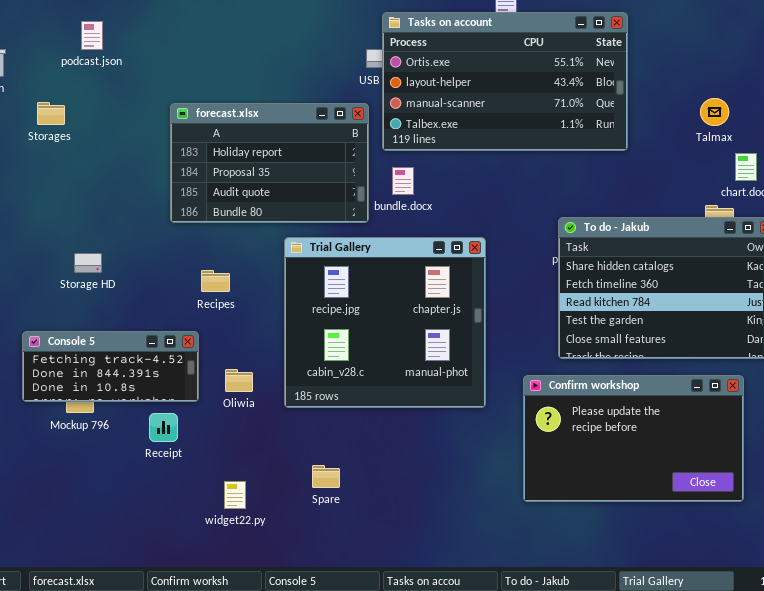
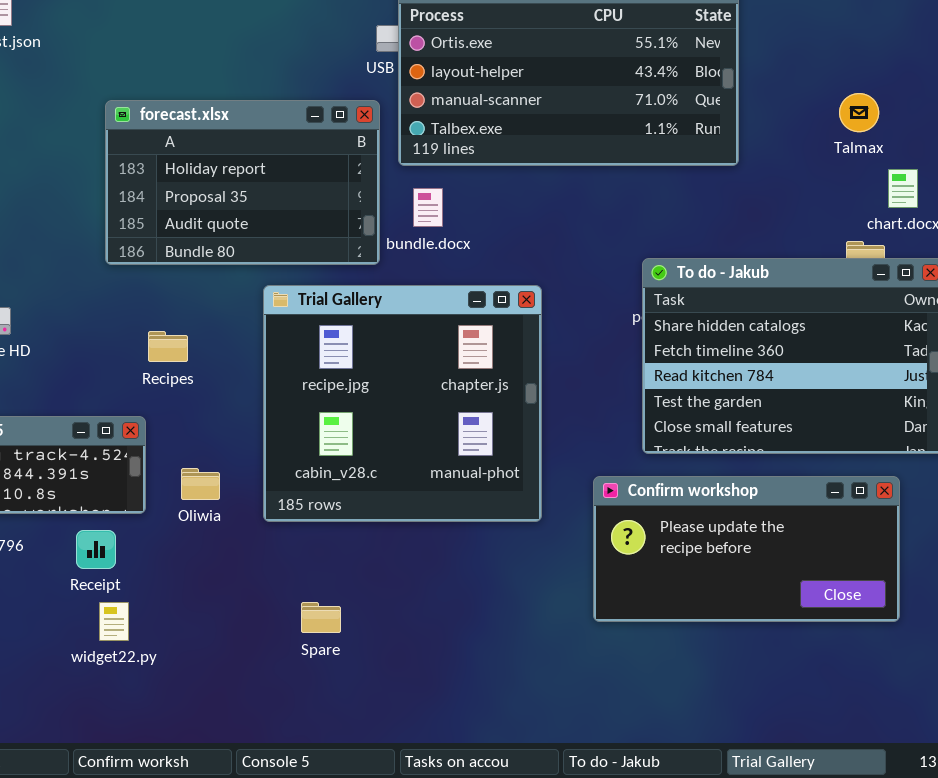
Confirm workshop: [523,375,744,502] -> [593,476,900,622], resized
widget22.py: [224,481,246,509] -> [99,602,129,641], moved

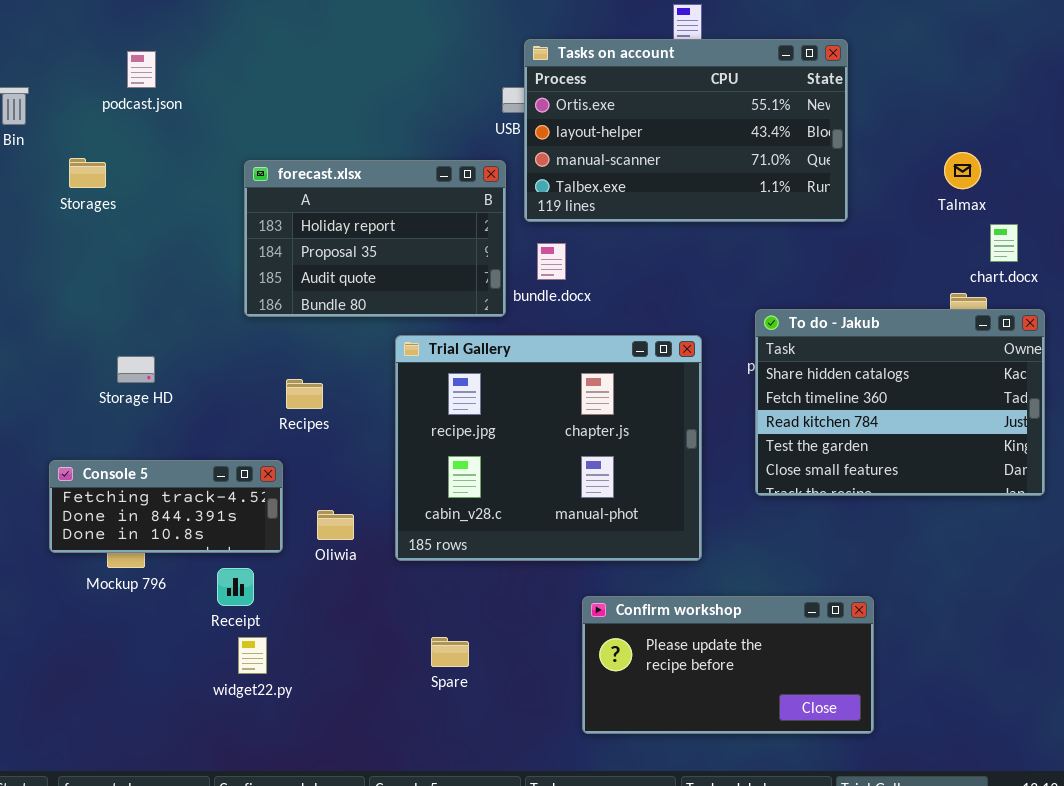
Trial Gallery: [263,285,542,522] -> [395,335,702,561], resized
Confirm workshop: [593,476,900,622] -> [582,596,874,734], moved

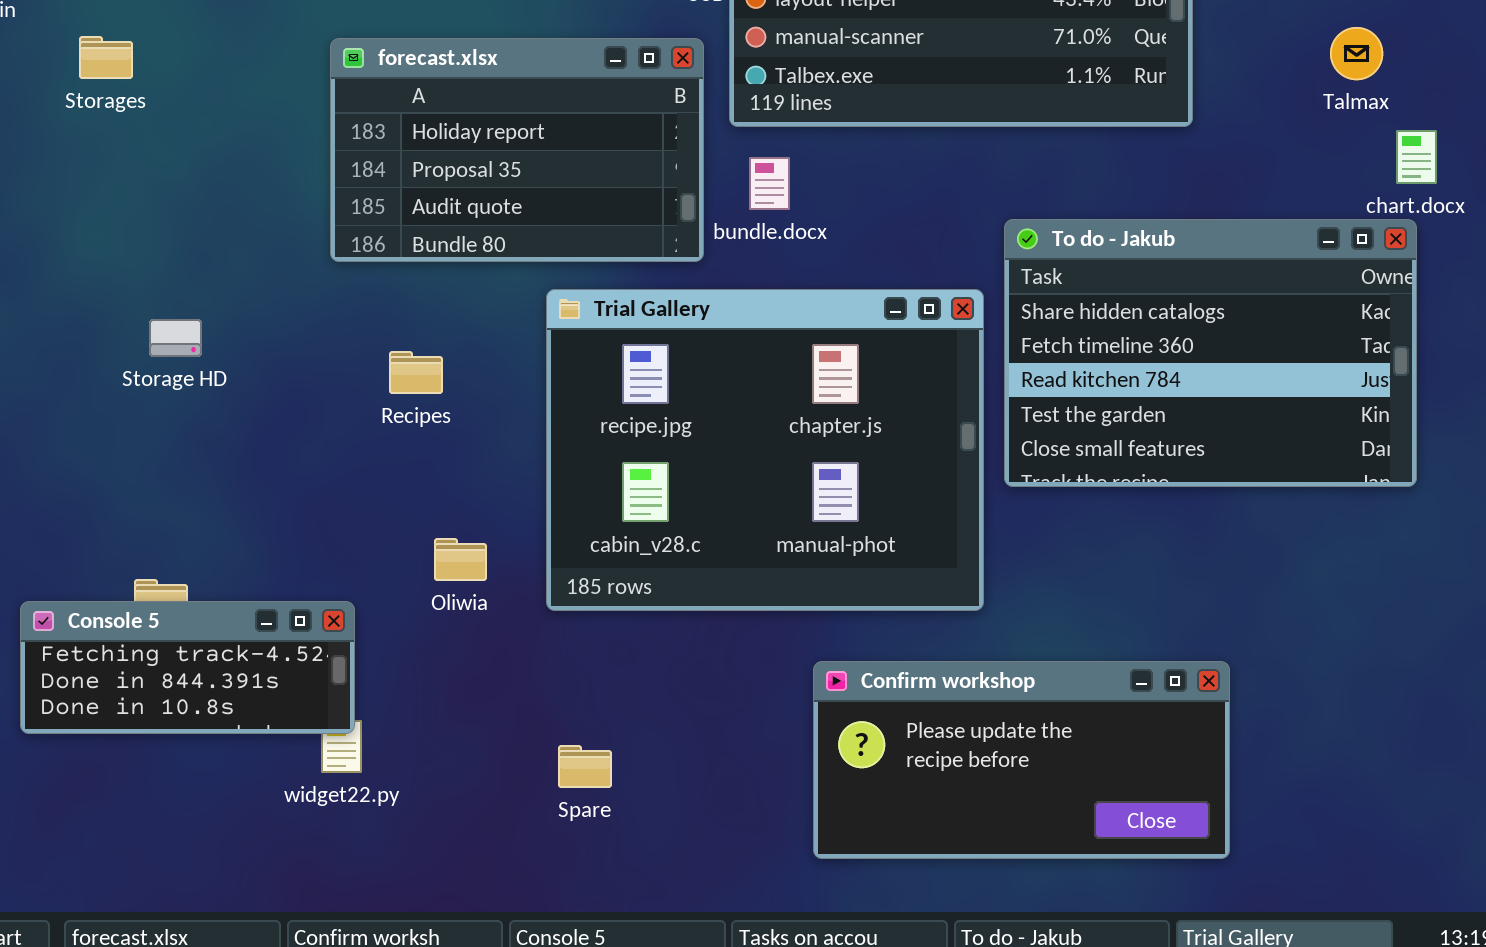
To do - Jakub: [755,309,1045,496] -> [1004,219,1417,487], moved
Console 5: [49,460,283,553] -> [20,601,355,734], moved
Spare: [431,637,469,667] -> [558,745,612,788], moved

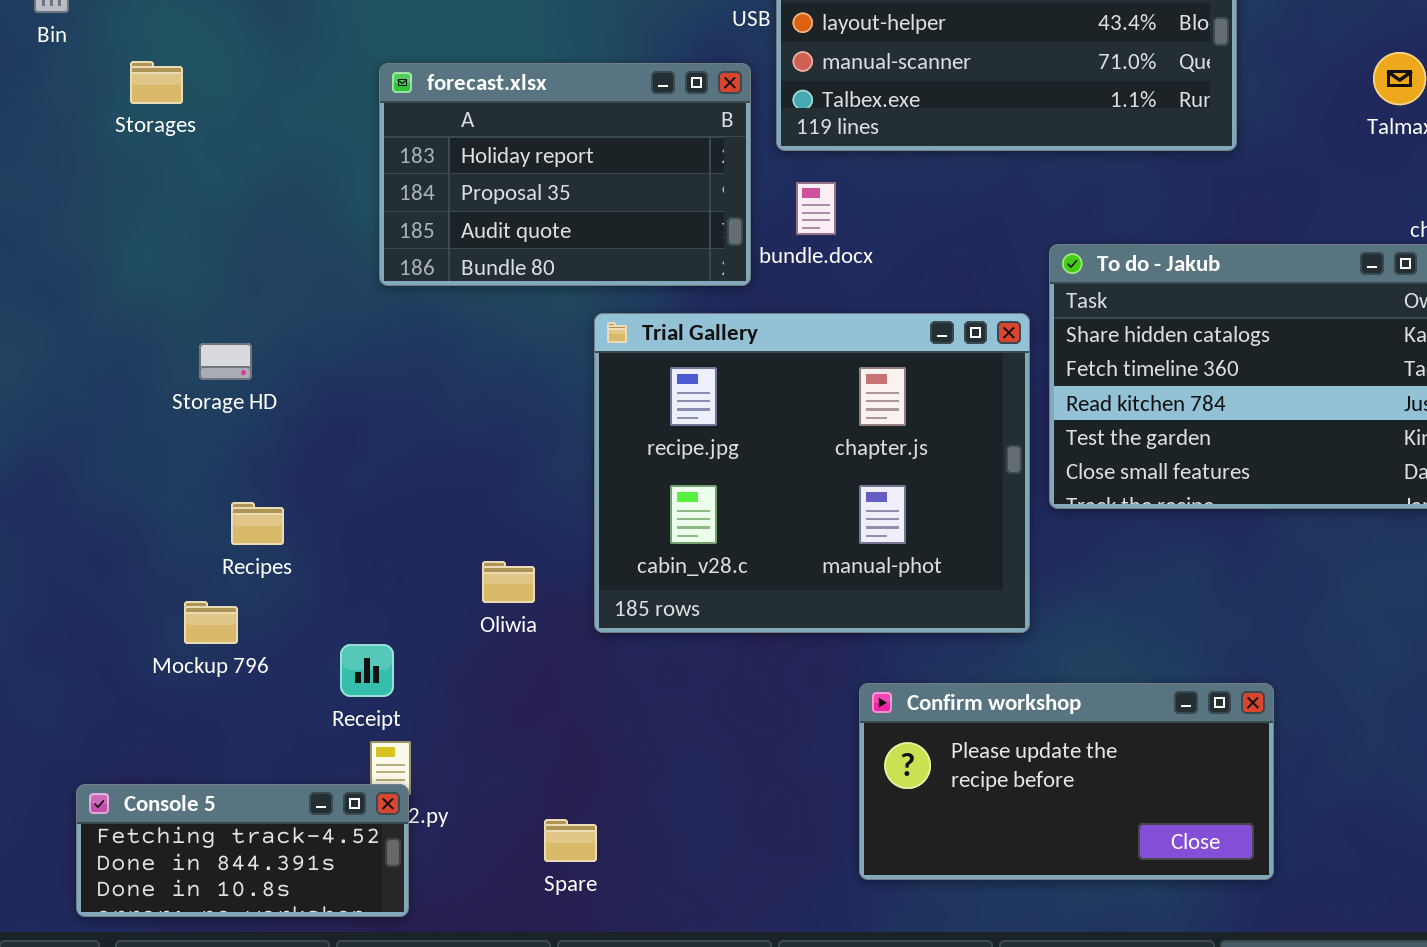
Recipes: [389,351,443,394] -> [231,502,284,545], moved
Console 5: [20,601,355,734] -> [76,784,409,917], moved
Spare: [558,745,612,788] -> [544,819,597,862], moved

